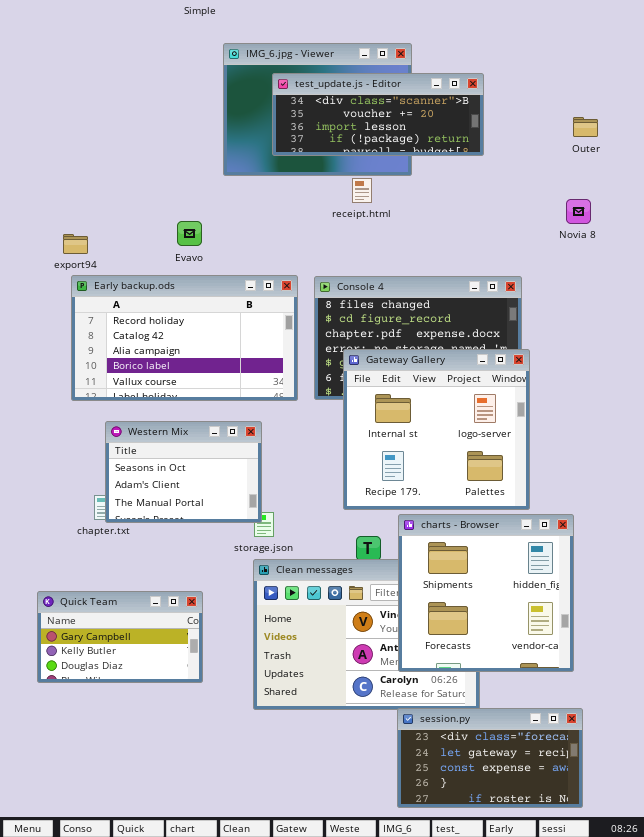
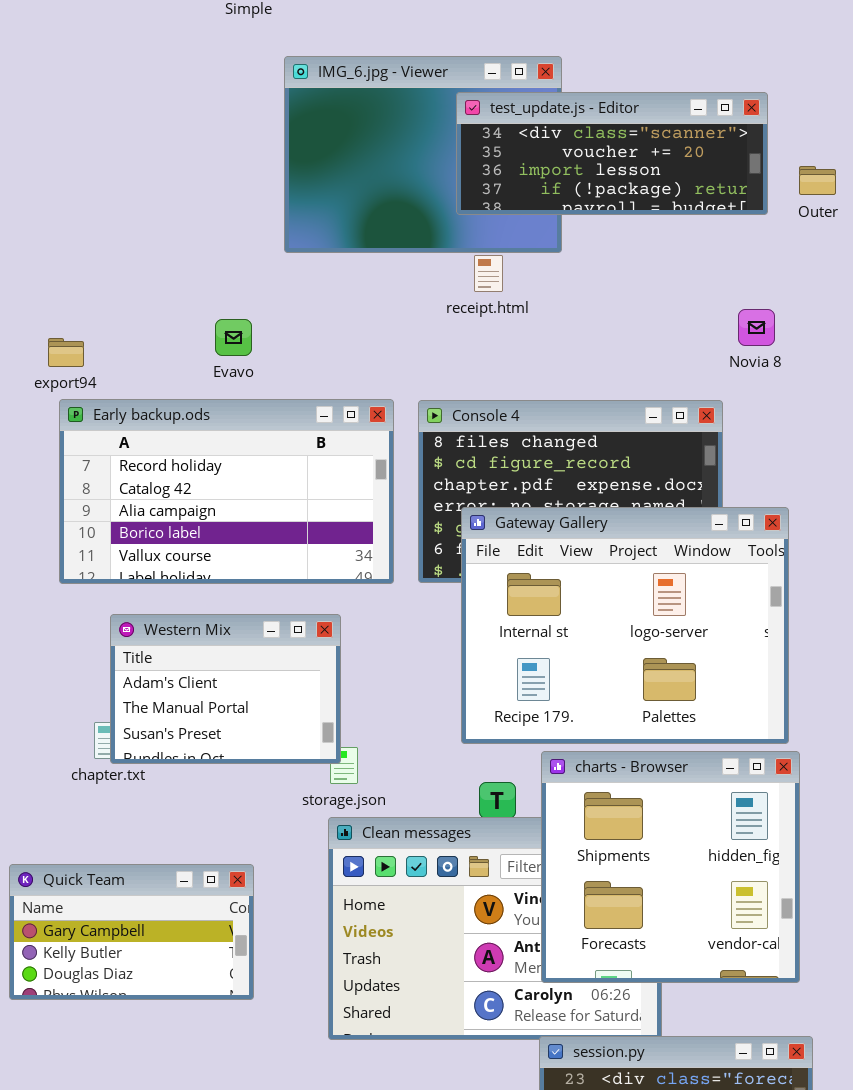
test_update.js - Editor: [272,73,484,156] -> [456,92,768,215], moved
Novia 8: [566,199,591,224] -> [738,309,775,346], moved
Gateway Gallery: [343,349,530,510] -> [461,507,789,744], resized
Western Mix: [105,421,262,523] -> [110,614,341,764], scrolled down 1 row

